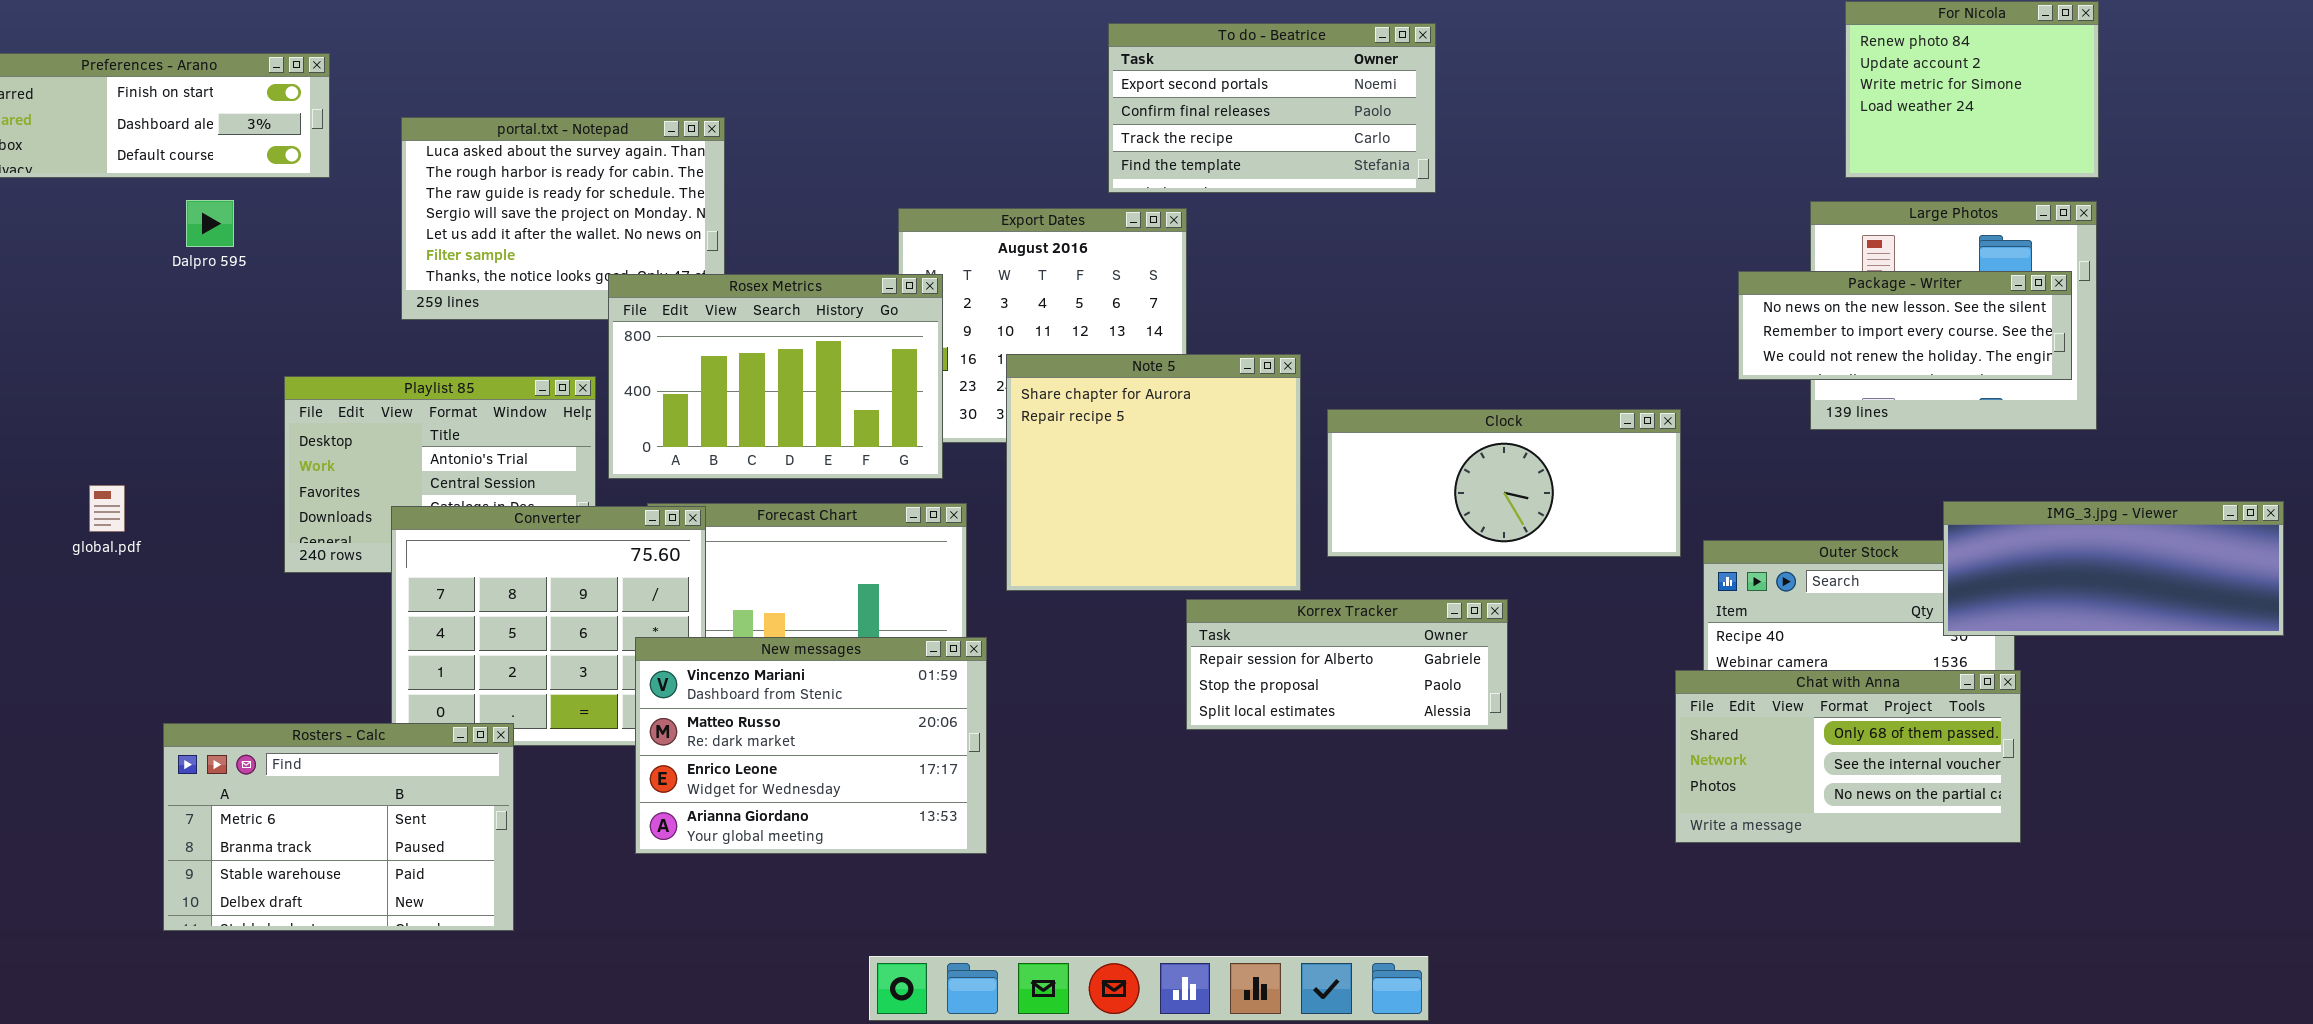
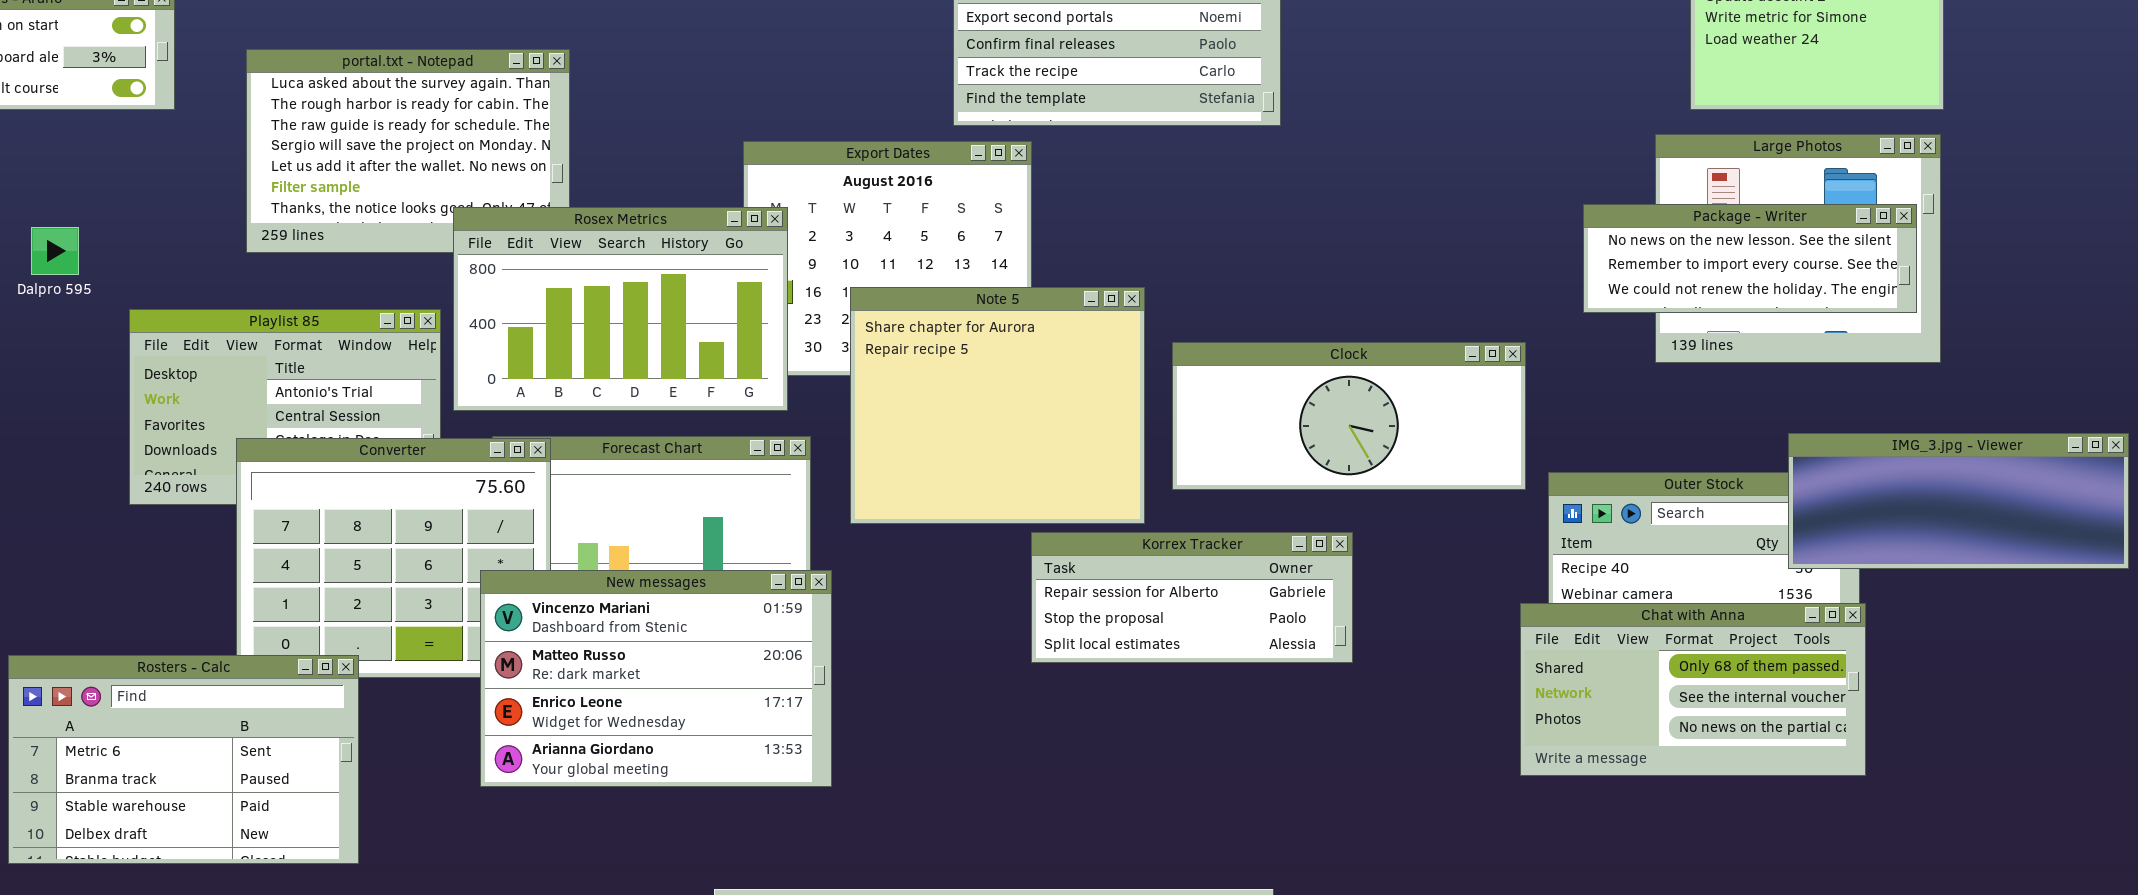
Dalpro 595: [186,200,234,247] -> [31,227,79,275], moved

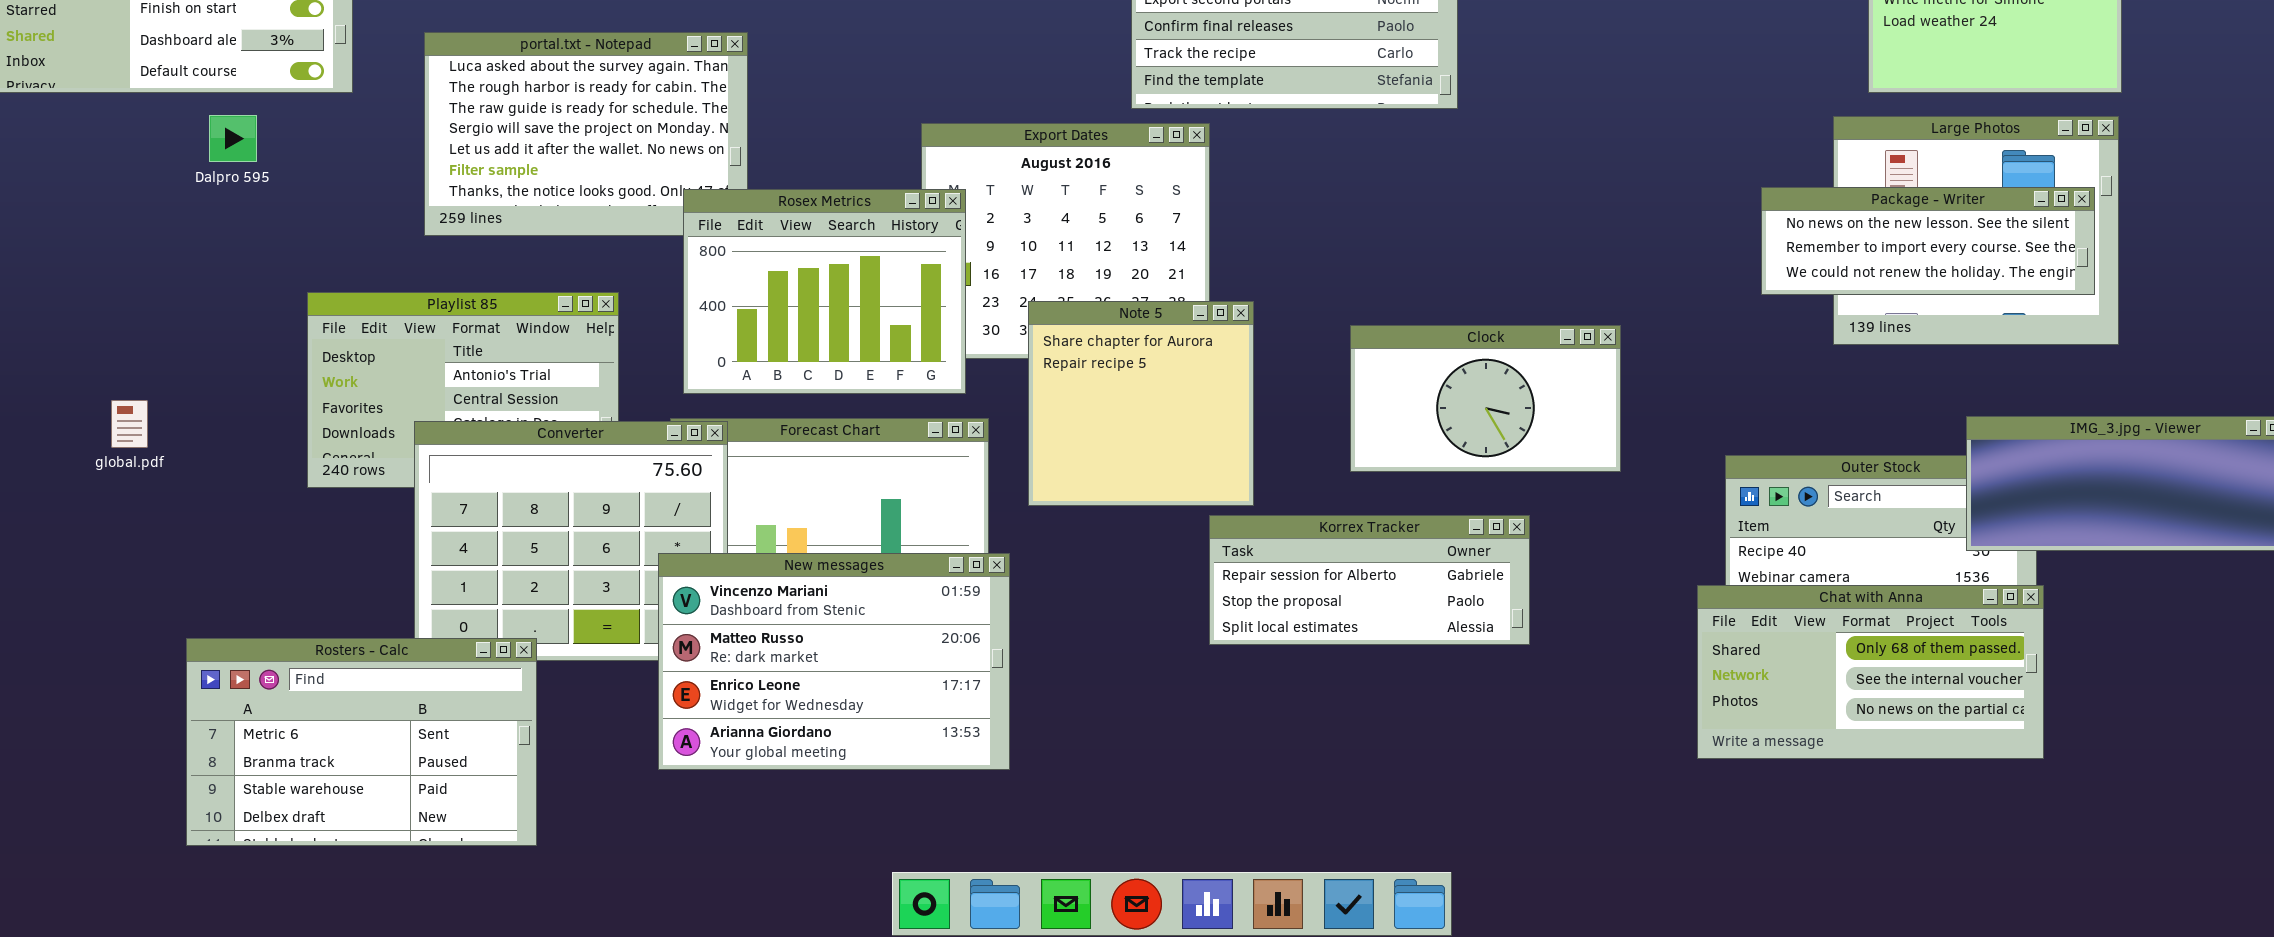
Rosex Metrics: [453,207,788,411] -> [683,189,966,394], resized
Dalpro 595: [31,227,79,275] -> [209,115,257,162], moved
Note 5: [850,287,1145,524] -> [1028,301,1254,506], resized
Clock: [1172,342,1526,490] -> [1350,325,1621,472], resized

